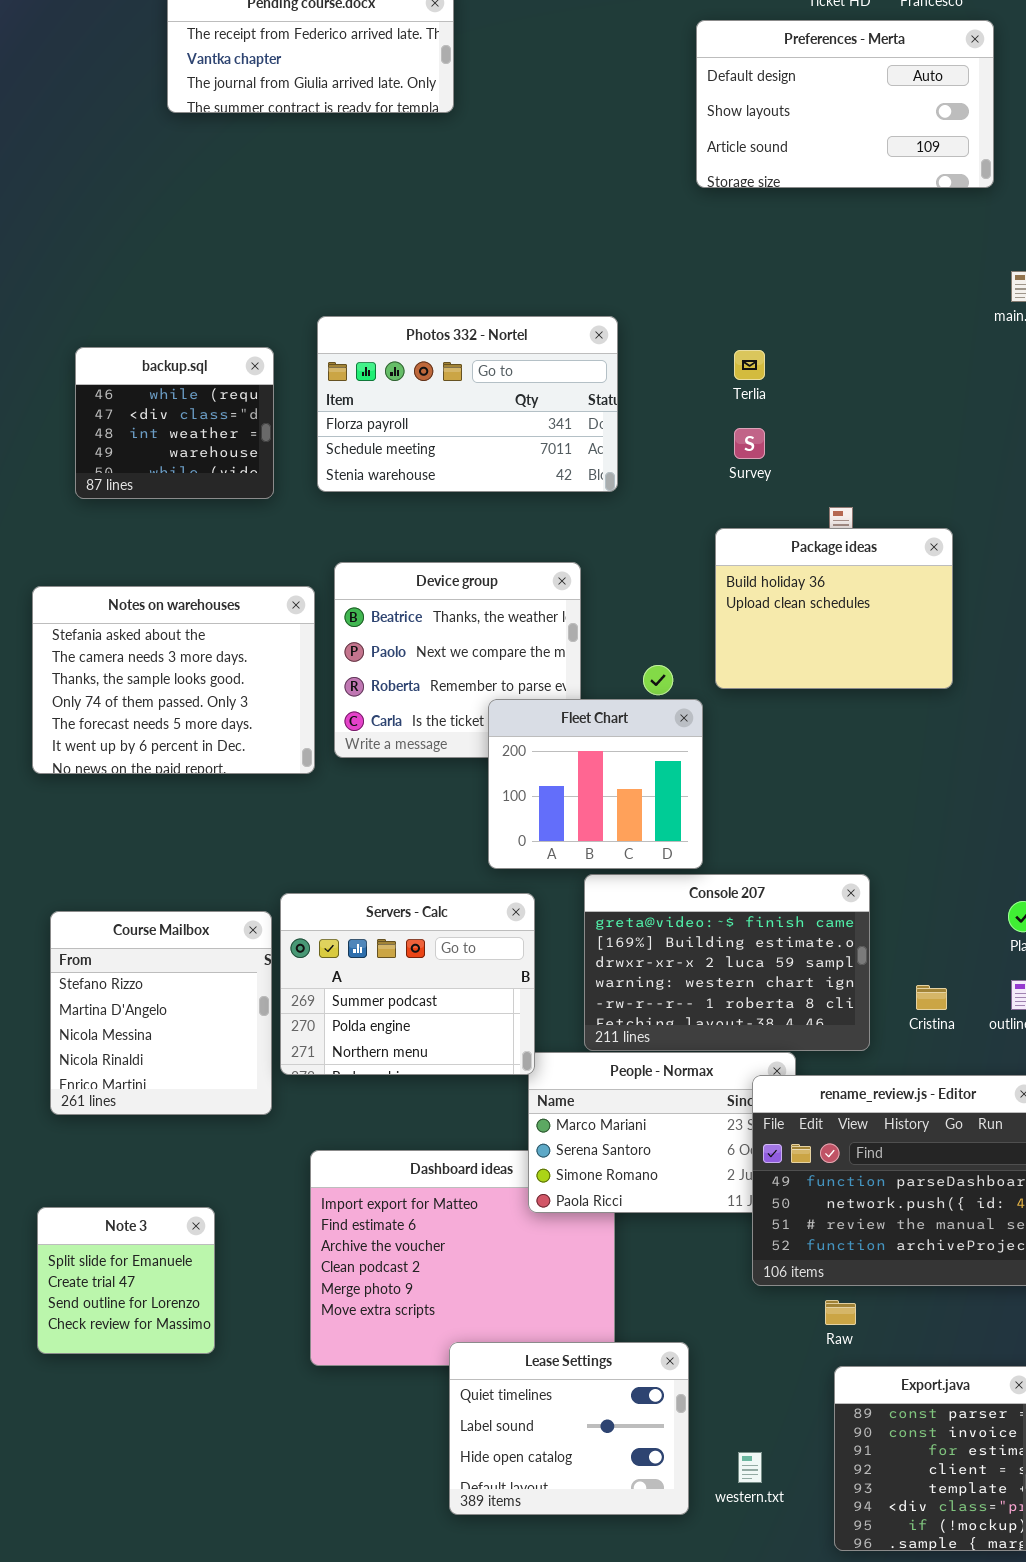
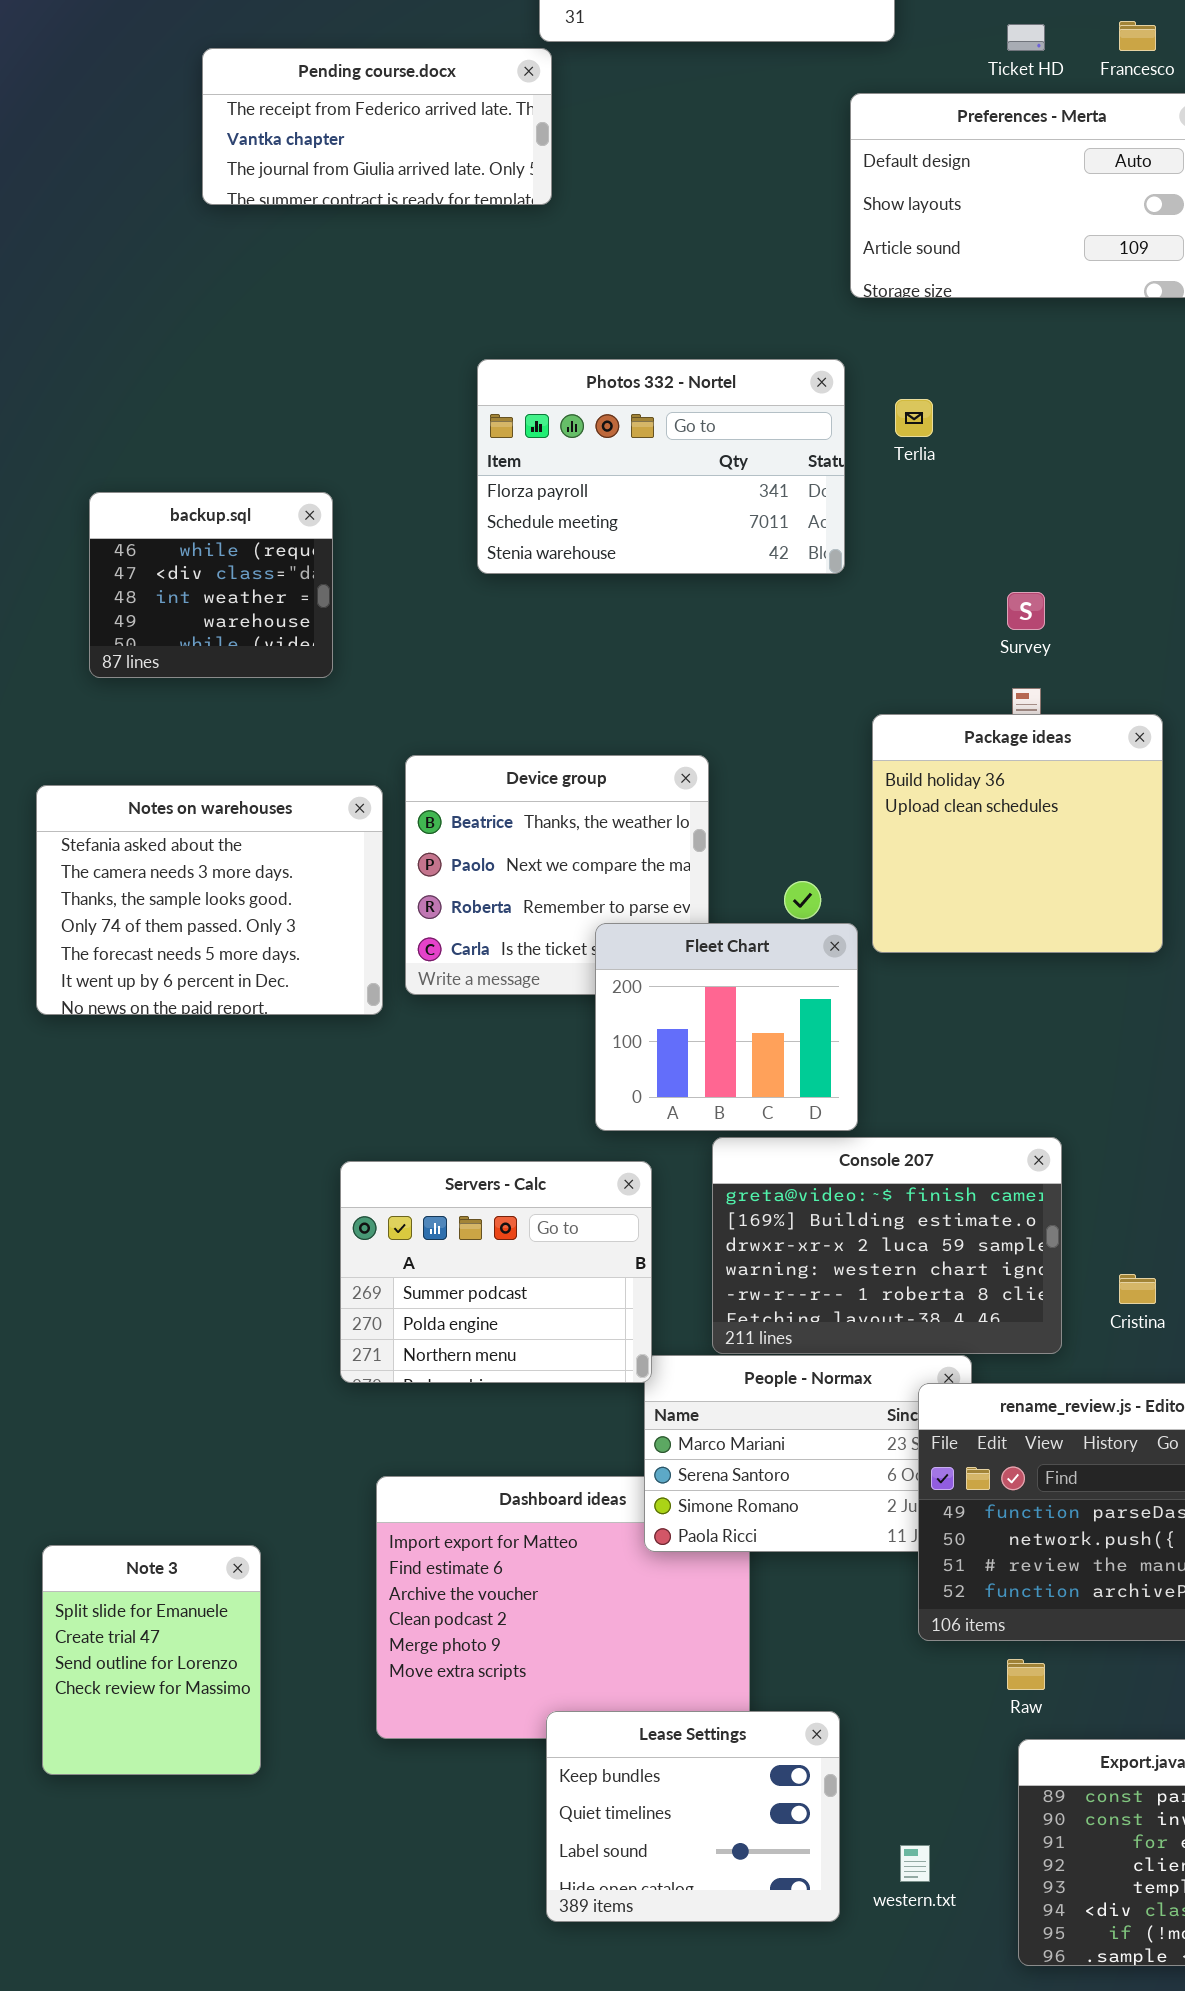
Photos 332 - Nortel: [317,316,618,492] -> [477,359,845,574], moved
Terlia: [734,350,765,380] -> [895,399,933,437], moved
Survey: [734,428,765,459] -> [1007,592,1045,630], moved
Package ideas: [715,528,953,689] -> [872,714,1163,953], resized
Course Mailbox: [50,911,272,1115] -> none, closed
Note 3: [37,1207,215,1354] -> [42,1545,261,1775], resized
Lease Settings: [449,1342,689,1515] -> [546,1711,840,1922], scrolled up 1 row

